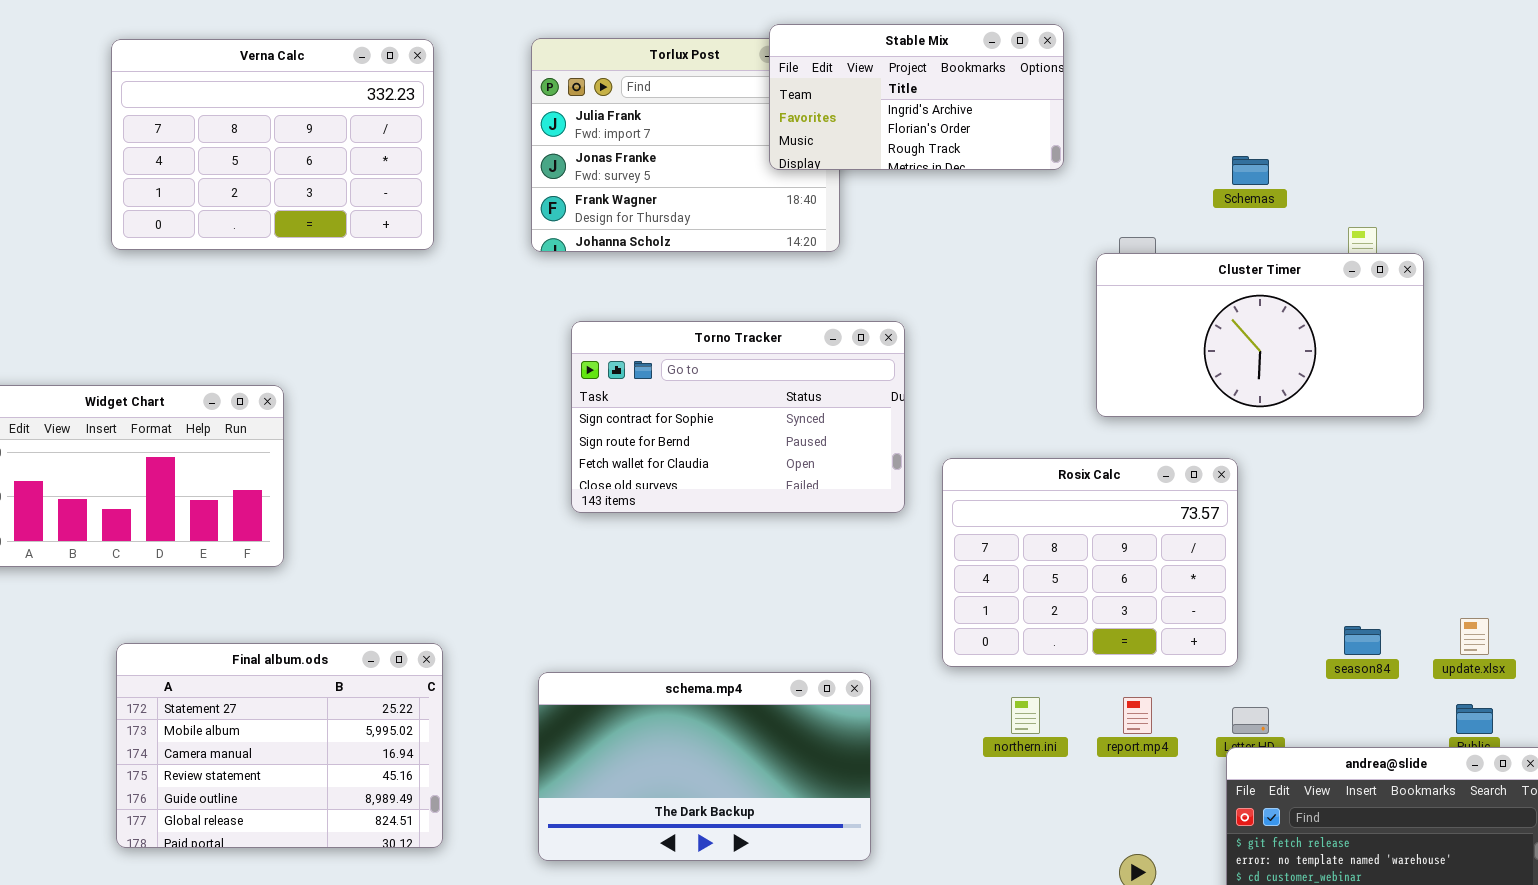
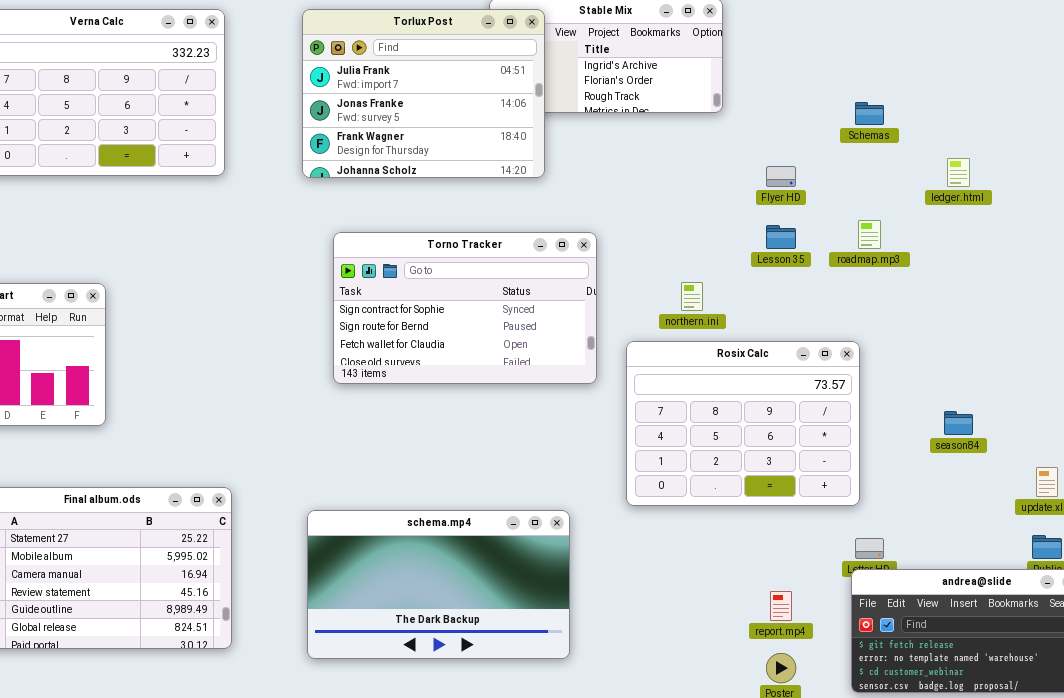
Torlux Post: [531,38,840,252] -> [302,9,545,178], raised
Cluster Timer: [1096,253,1424,417] -> none, closed
season84: [1344,626,1381,655] -> [944,411,973,435], moved
northern.ini: [1011,697,1040,734] -> [681,282,703,311], moved
report.mp4: [1123,697,1152,734] -> [770,591,792,621], moved

